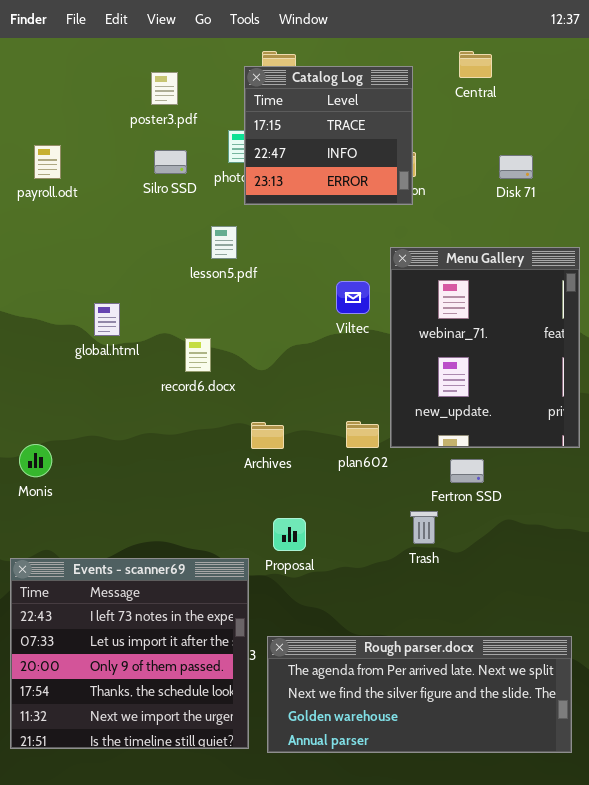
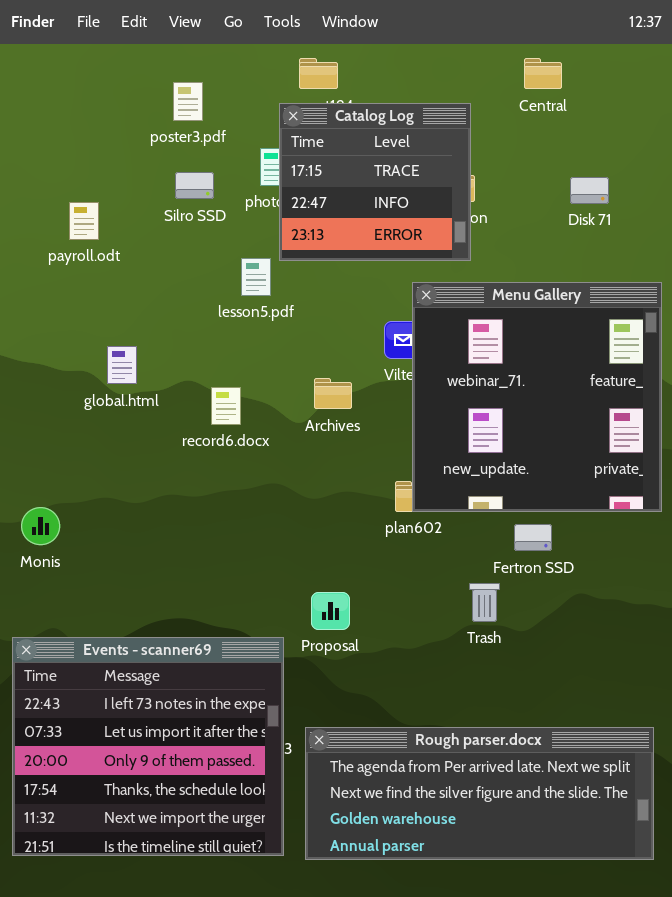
Catalog Log: [244,66,413,205] -> [279,103,471,261], moved
payroll.odt: [34,145,61,179] -> [69,202,99,240], moved
Menu Gallery: [390,247,580,448] -> [412,282,662,512], resized
Archives: [251,422,284,449] -> [314,378,352,409], moved

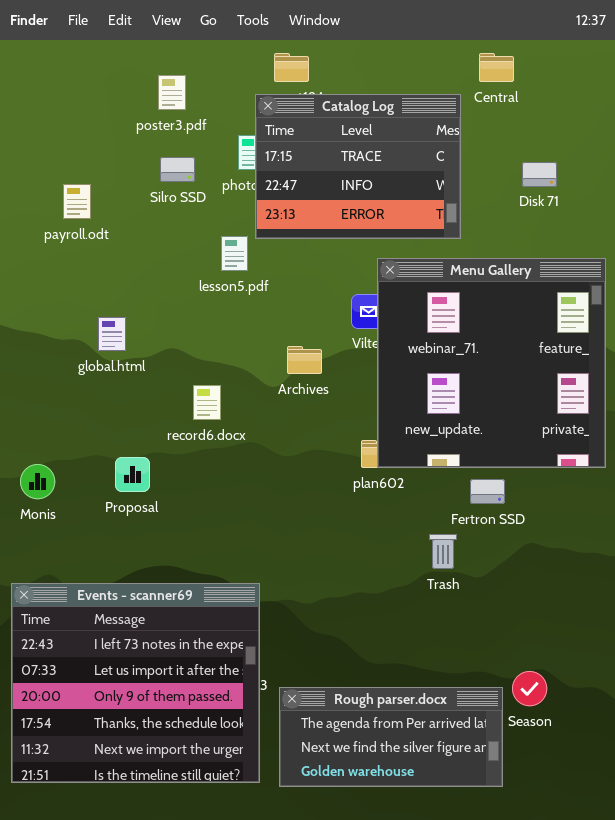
Catalog Log: [279,103,471,261] -> [255,94,461,239], resized
record6.docx: [211,387,241,425] -> [193,385,221,420], moved
Proposal: [311,592,350,630] -> [115,457,150,492], moved
Rough parser.docx: [305,727,654,860] -> [279,687,503,787], resized

